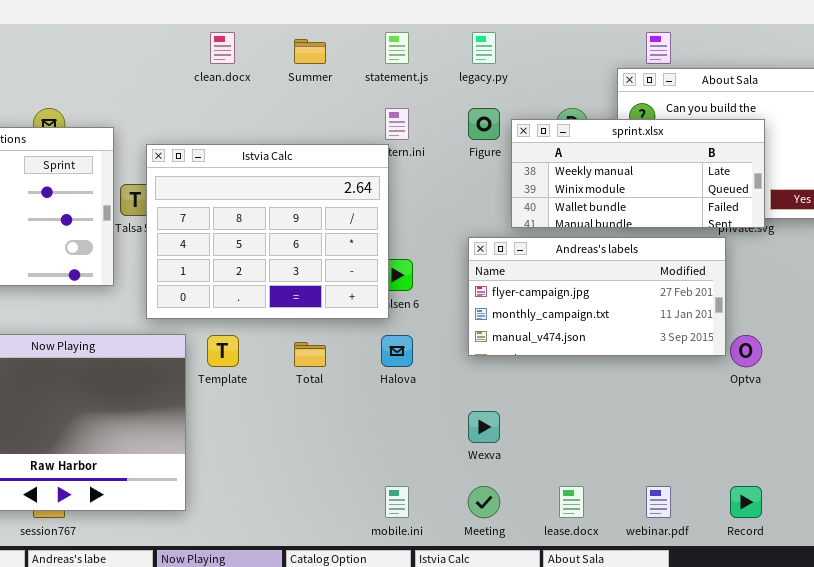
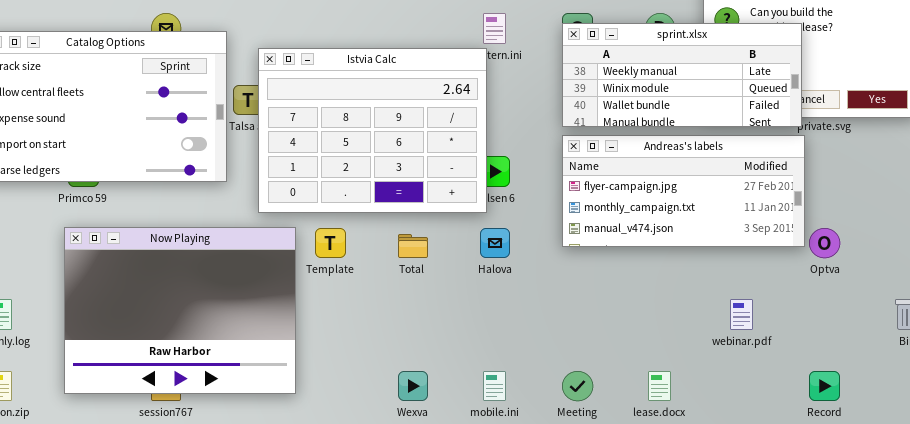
sprint.xlsx: [511,119,765,228] -> [562,23,802,127], moved
Wexva: [468,411,500,443] -> [398,371,428,401], moved
webinar.pdf: [646,486,671,518] -> [730,299,753,330], moved

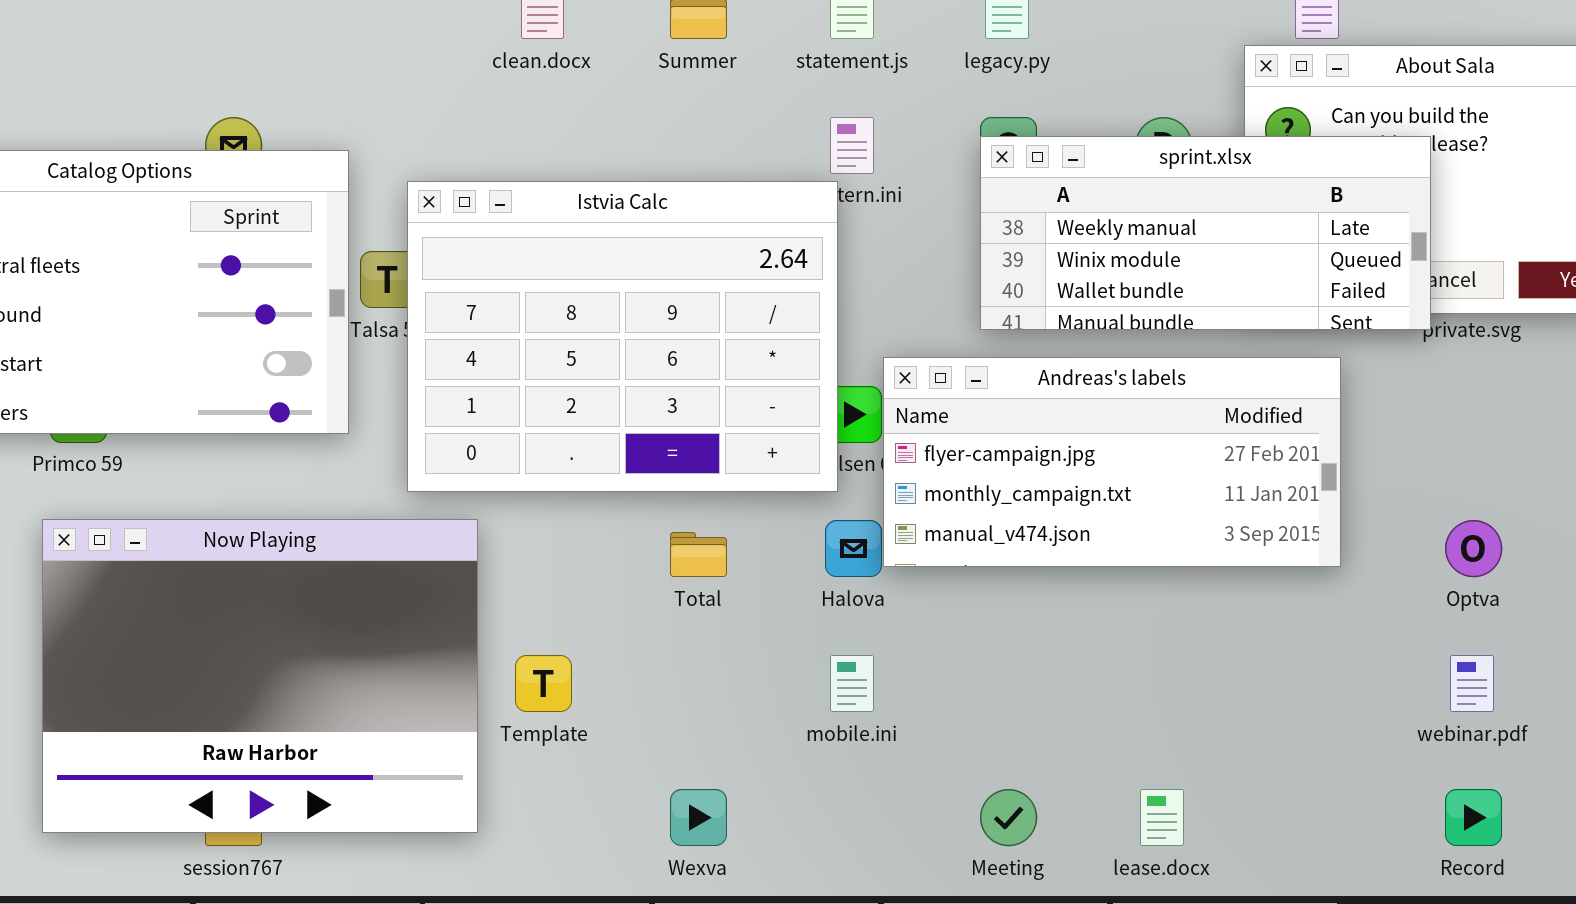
Andreas's labels: [562,135,805,247] -> [883,357,1341,567], moved
Template: [315,228,346,258] -> [515,655,572,712], moved
webinar.pdf: [730,299,753,330] -> [1450,655,1494,712], moved
mobile.ini: [483,371,506,401] -> [830,655,874,712], moved

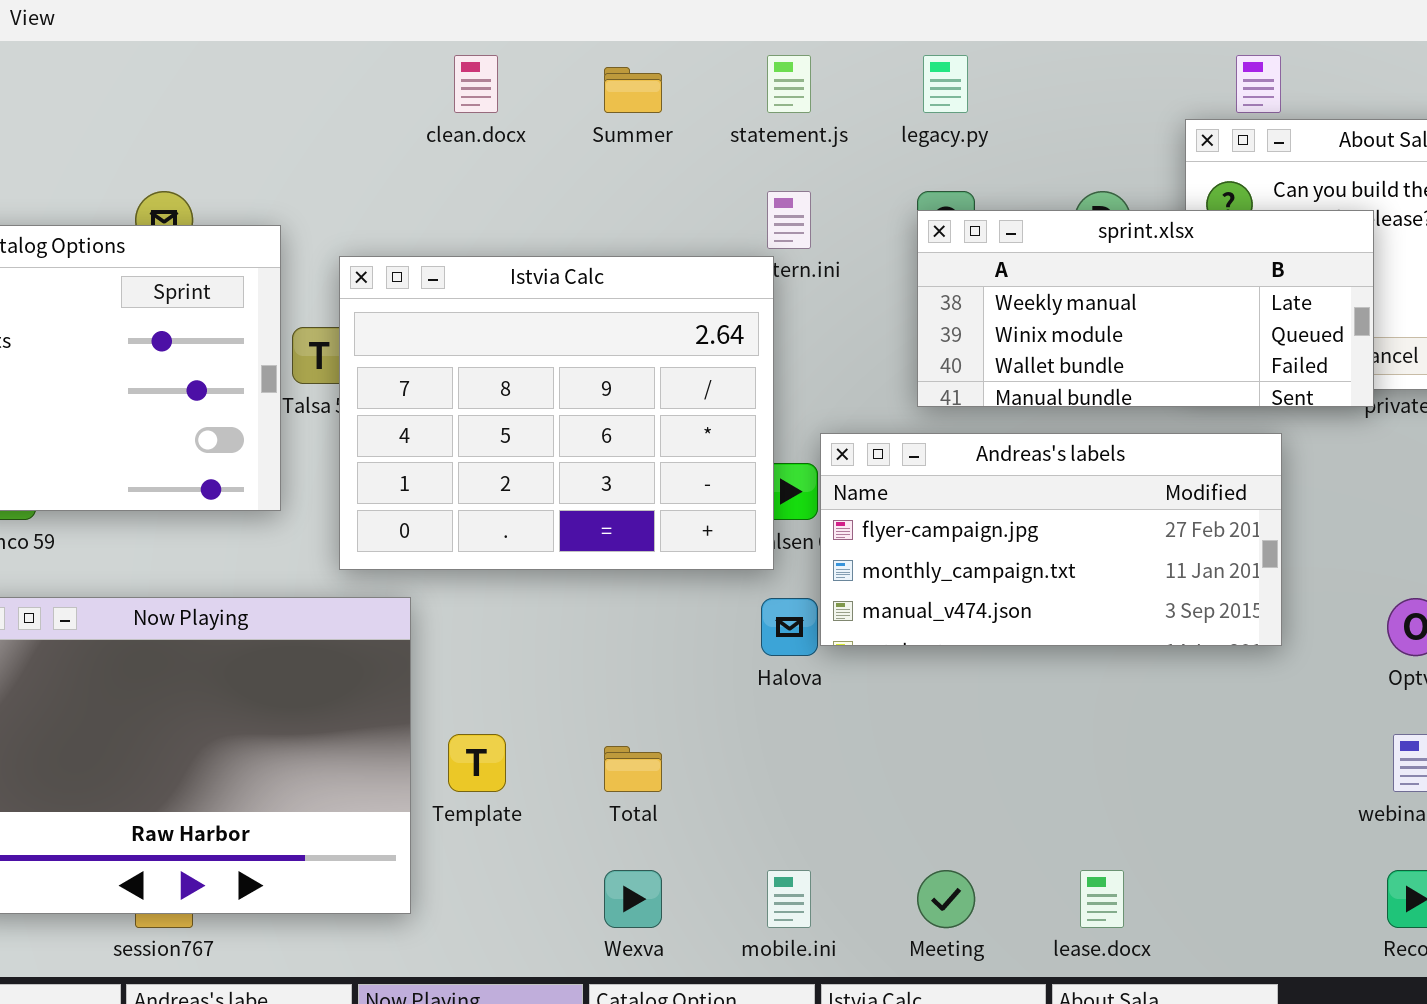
Total: [670,532,727,577] -> [604,746,662,792], moved
mobile.ini: [830,655,874,712] -> [767,870,811,928], moved

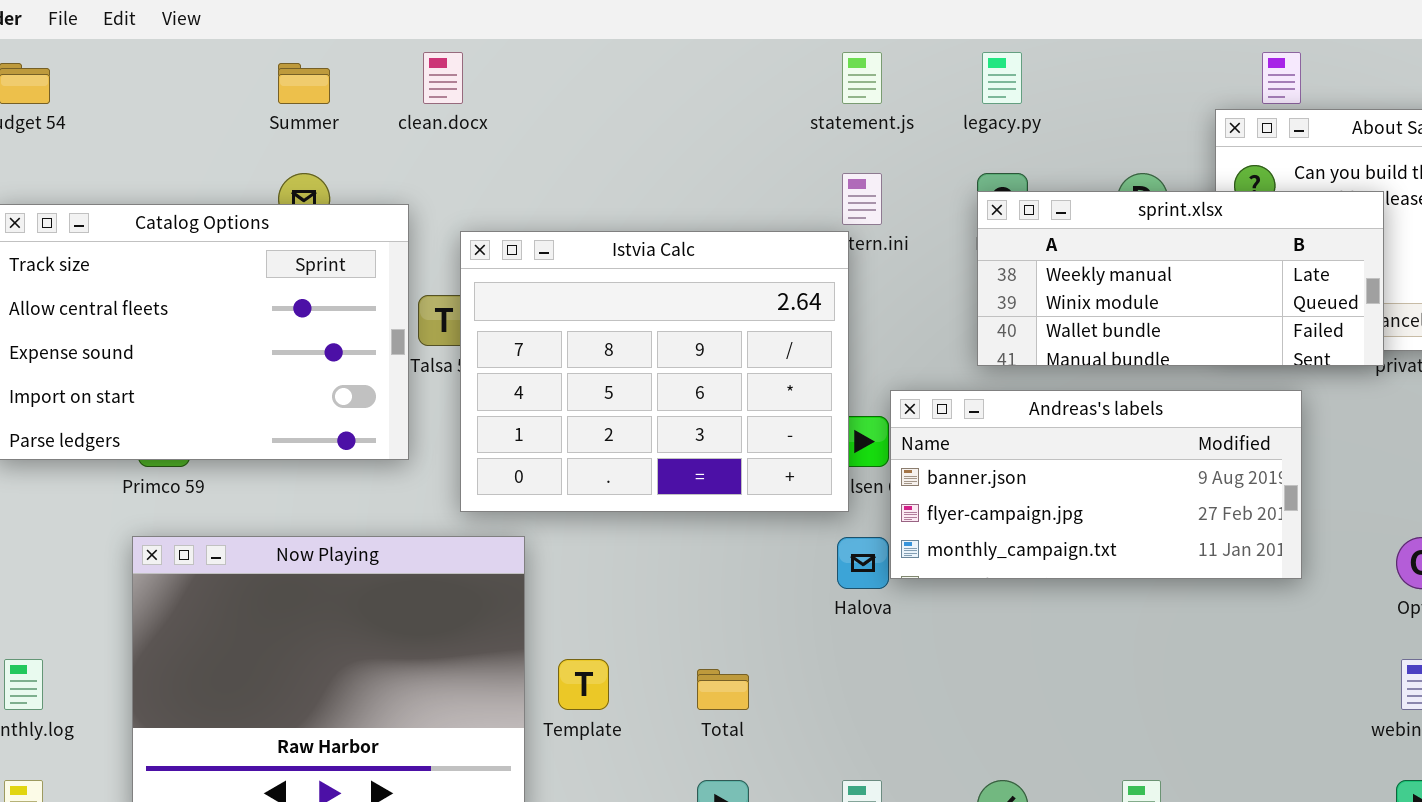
clean.docx: [454,55,498,113] -> [423,52,463,104], moved
Summer: [604,67,662,113] -> [278,63,330,104], moved
Andreas's labels: [820,433,1282,646] -> [890,390,1302,579], scrolled up 1 row

